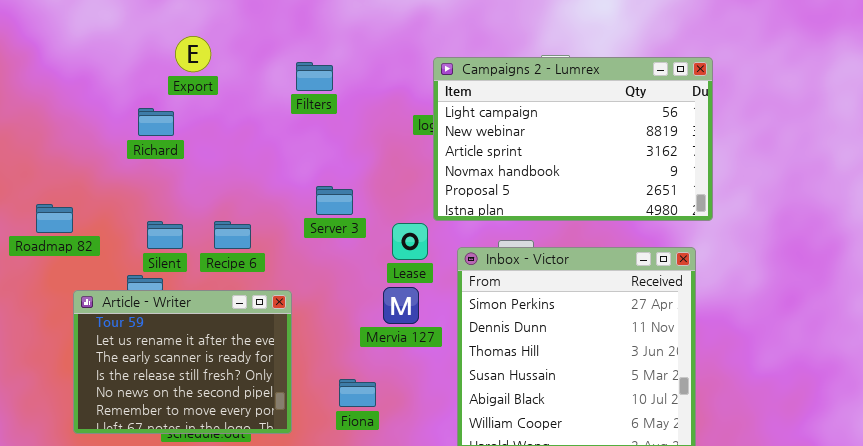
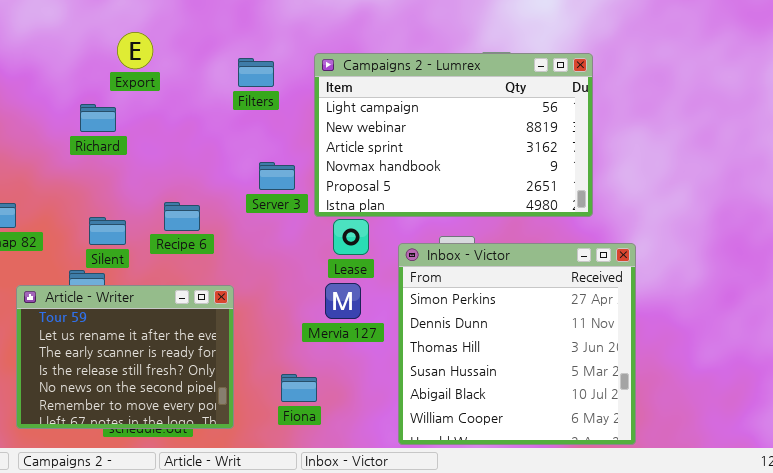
Campaigns 2 - Lumrex: [433,57,713,221] -> [314,53,593,217], moved
Server 3: [316,186,353,215] -> [259,162,295,190], moved
Recipe 6: [214,221,251,249] -> [164,202,200,231], moved

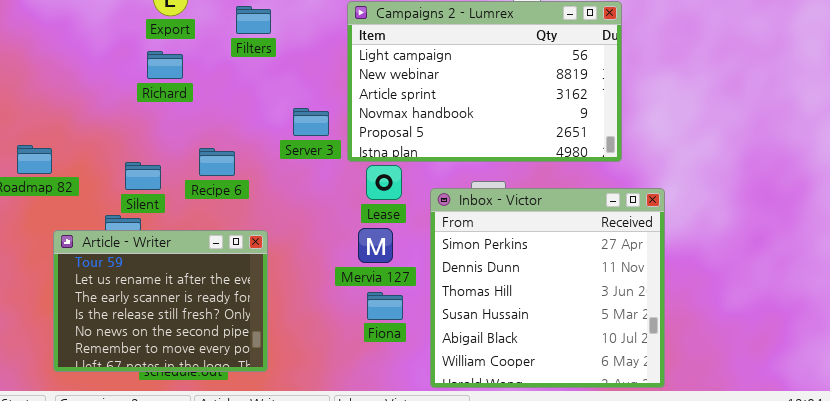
Filters: [238,58,274,87] -> [236,6,271,34], moved
Richard: [80,104,116,132] -> [147,51,183,79], moved
Fiona: [281,374,317,402] -> [367,292,403,320], moved

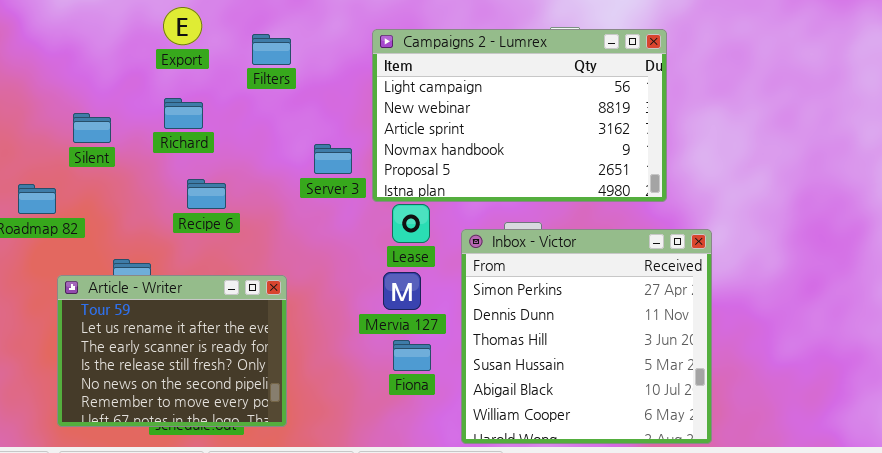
Richard: [147,51,183,79] -> [164,98,203,129], moved
Recipe 6: [199,148,235,176] -> [187,179,226,209], moved
Silent: [125,162,161,190] -> [73,113,111,143], moved

